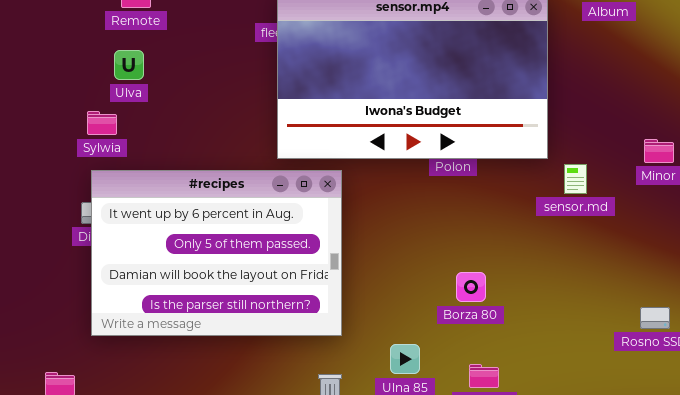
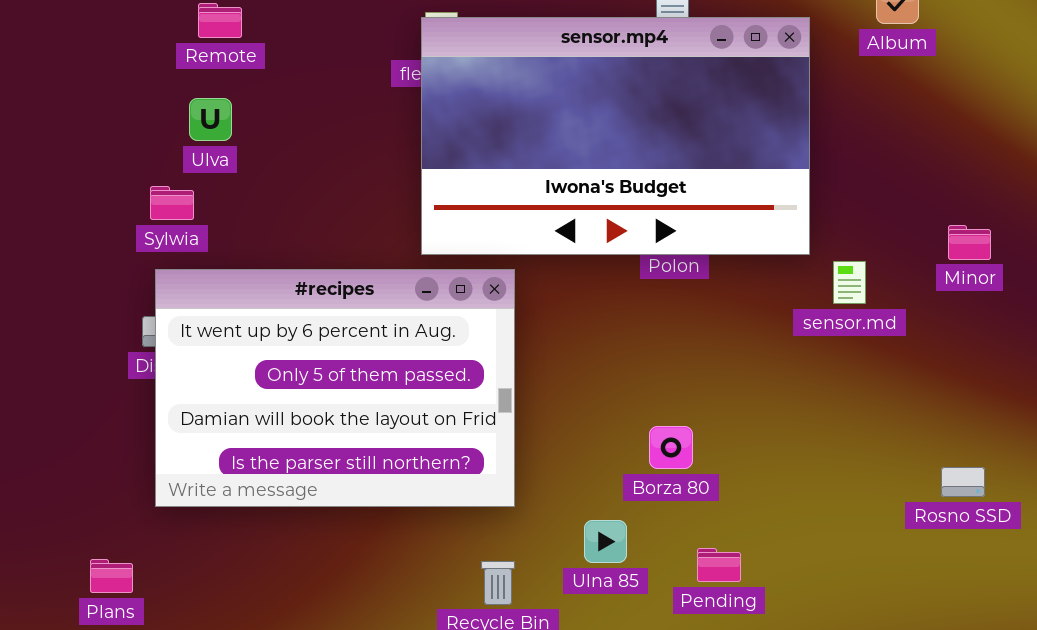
Borza 80: [456,272,486,302] -> [649,426,693,469], moved

